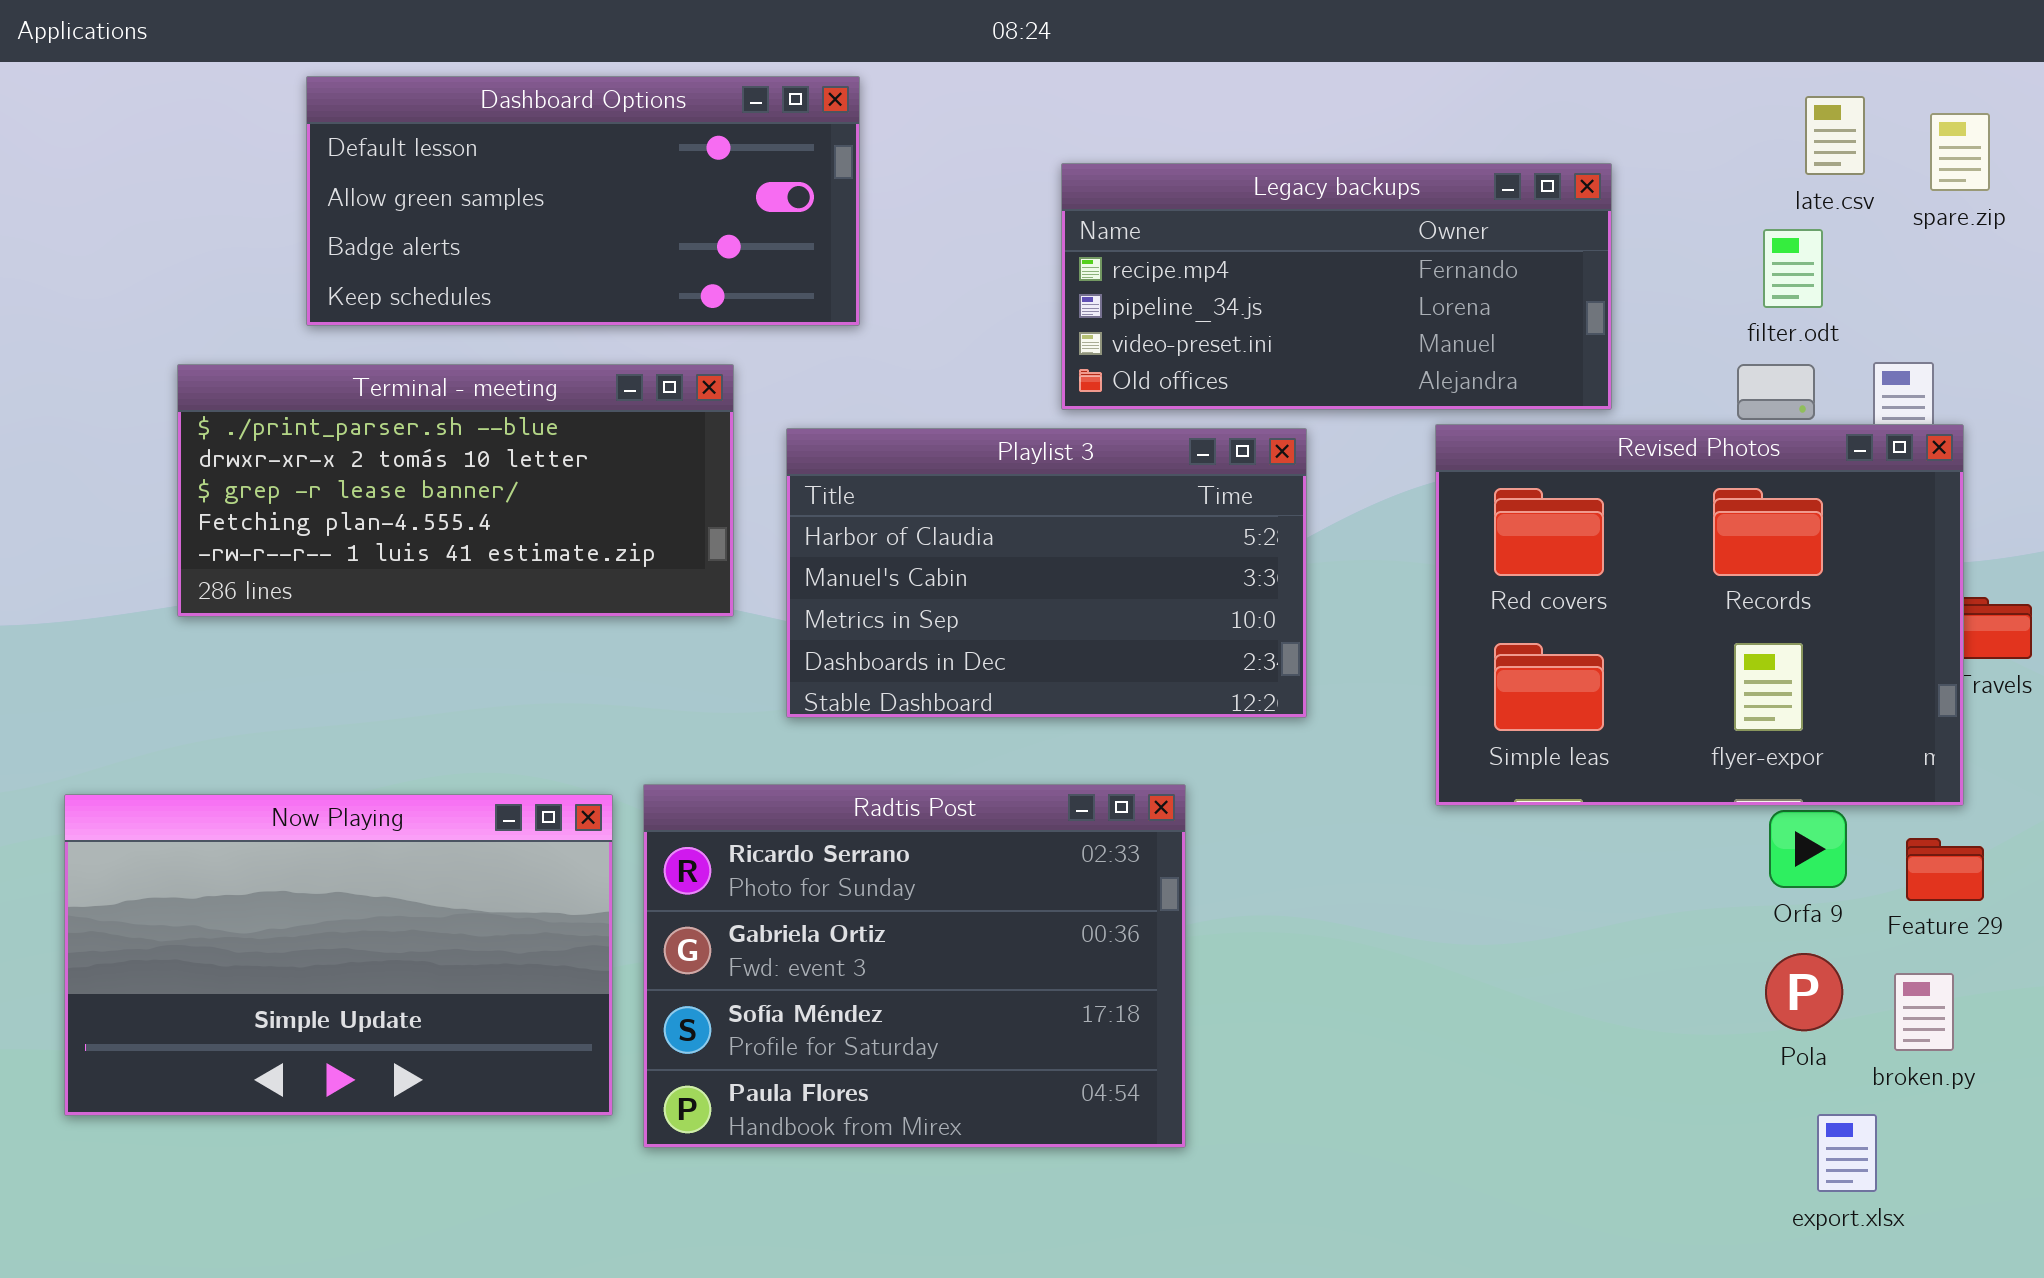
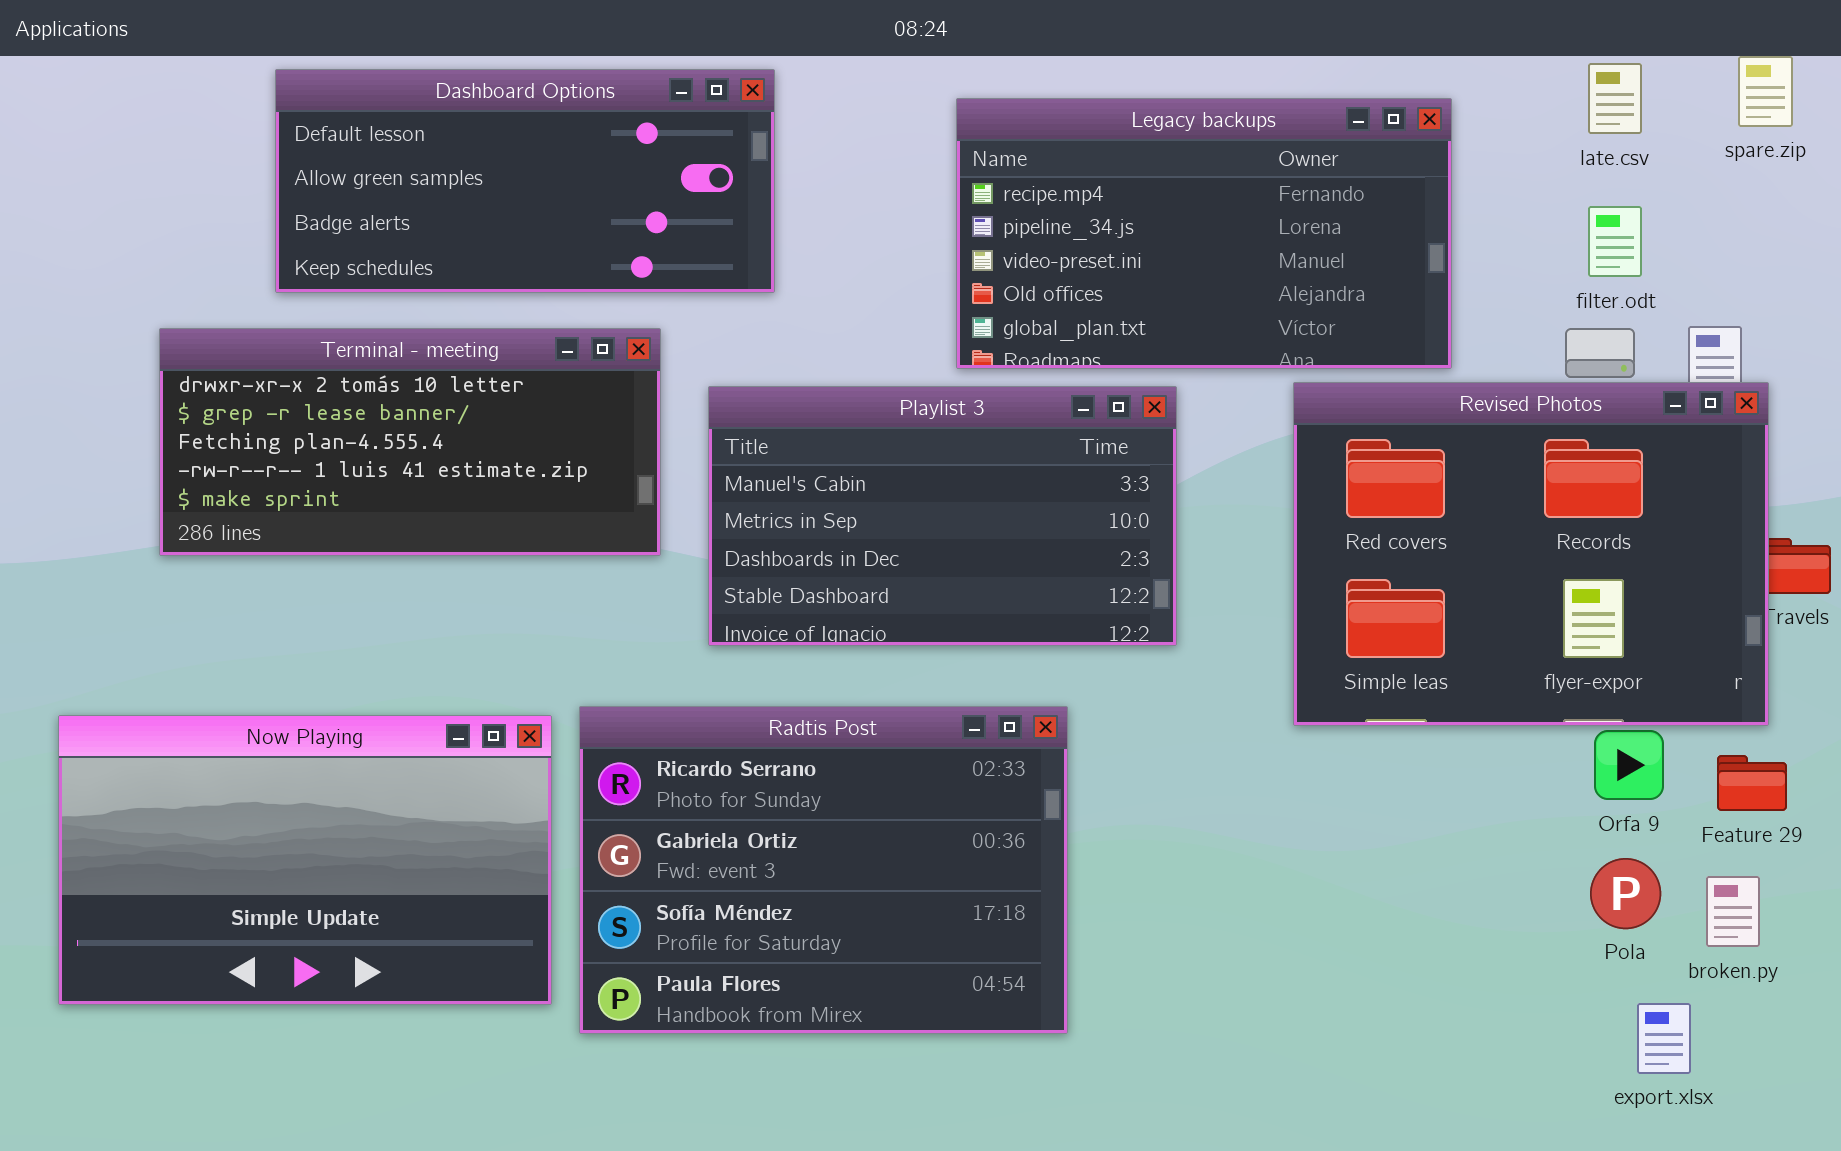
late.csv: [1805,96,1865,175] -> [1588,63,1642,134], moved
spare.zip: [1930,113,1990,191] -> [1738,56,1793,127], moved
Legacy backups: [1061,163,1612,410] -> [956,98,1452,369], resized
Terminal - meeting: [177,364,734,617] -> [159,328,661,556], scrolled down 1 row
Playlist 3: [786,428,1307,718] -> [708,386,1177,646], scrolled down 1 row

